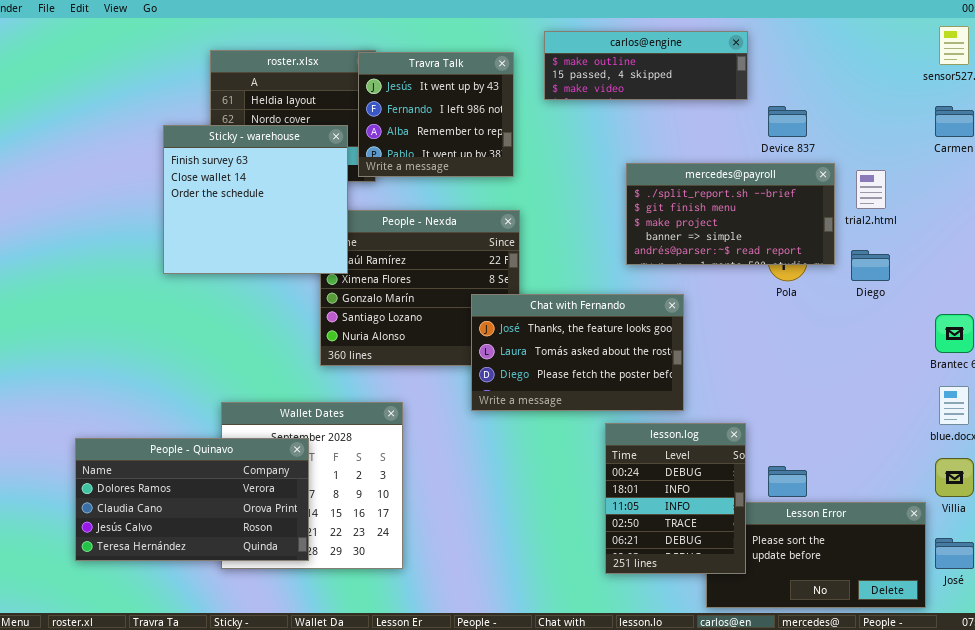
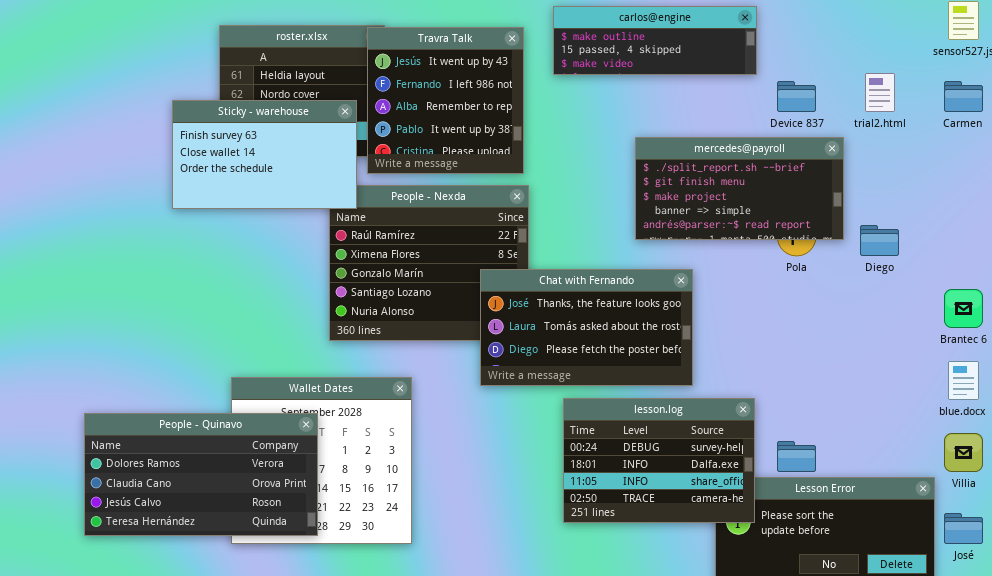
Travra Talk: [358,52,514,177] -> [367,27,524,174], resized
Sticky - warehouse: [163,125,348,274] -> [172,100,357,209], resized
trial2.html: [856,170,886,209] -> [865,73,895,112], moved
lesson.log: [605,423,746,574] -> [563,398,755,523], resized

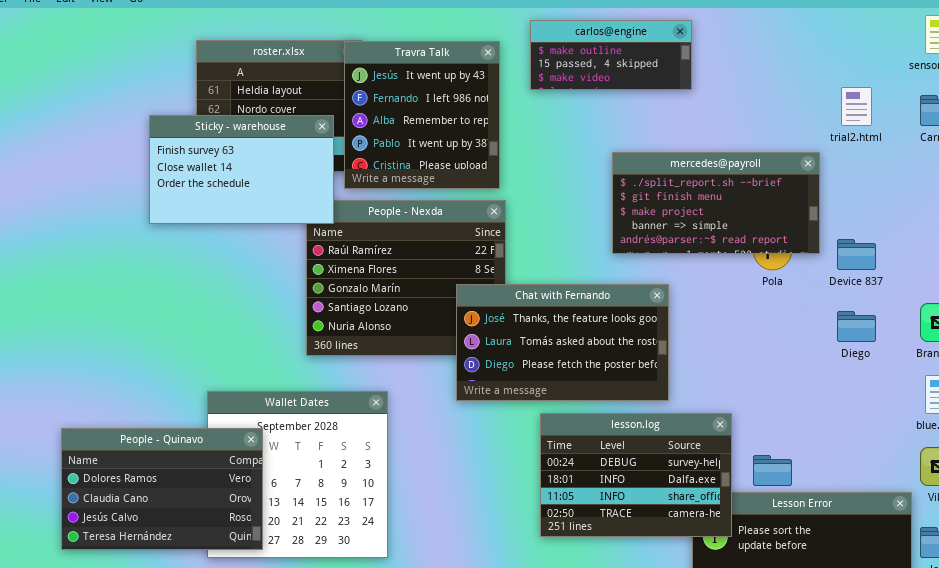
carlos@engine: [553,6,757,75] -> [530,20,692,90], resized
Device 837: [777,81,816,112] -> [837,239,876,270], moved
Diego: [860,225,899,256] -> [837,311,876,342], moved
People - Quinavo: [84,413,318,536] -> [61,428,263,550], resized

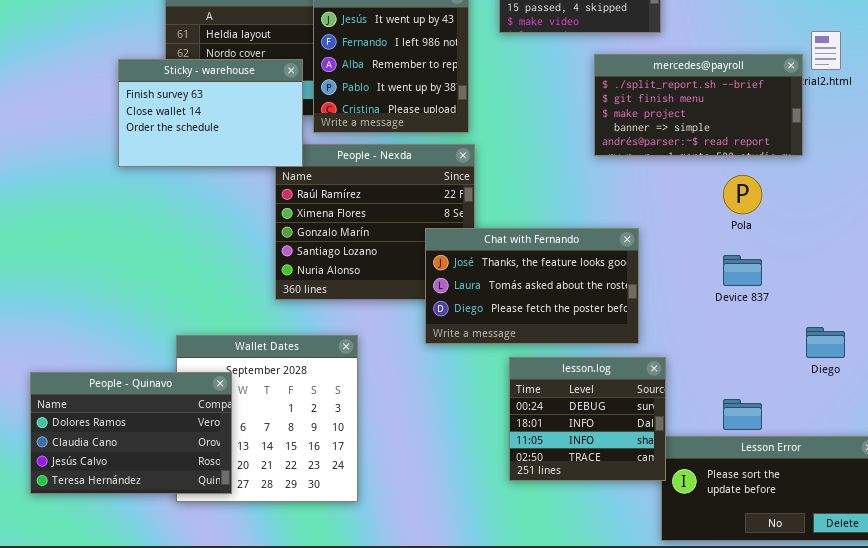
mercedes@payroll: [612,152,820,254] -> [594,54,803,156], moved
Device 837: [837,239,876,270] -> [723,255,762,286], moved
Diego: [837,311,876,342] -> [806,327,845,358], moved
lesson.log: [540,413,732,537] -> [509,357,666,481], resized

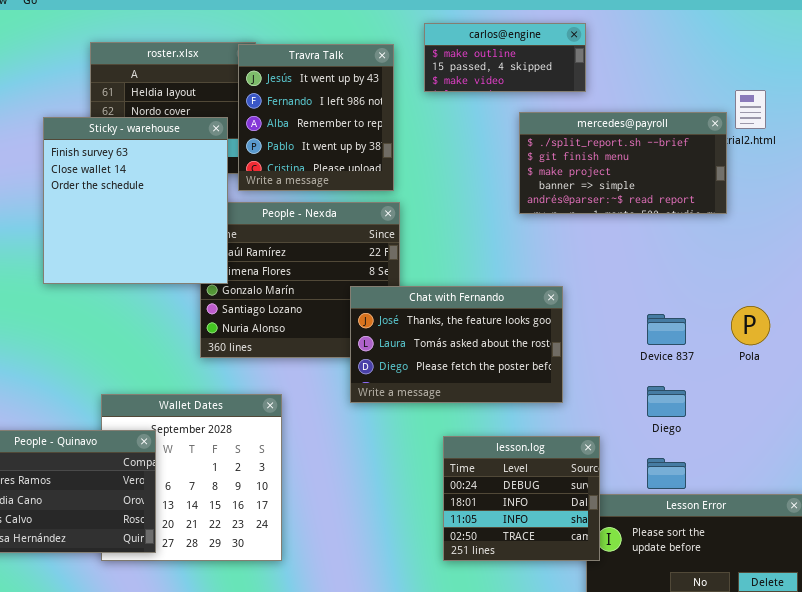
Sticky - warehouse: [118,59,303,167] -> [43,117,228,284], resized
Pola: [723,175,762,214] -> [731,306,770,345], moved
Diego: [806,327,845,358] -> [647,386,686,417], moved
lesson.log: [509,357,666,481] -> [443,436,600,561], moved

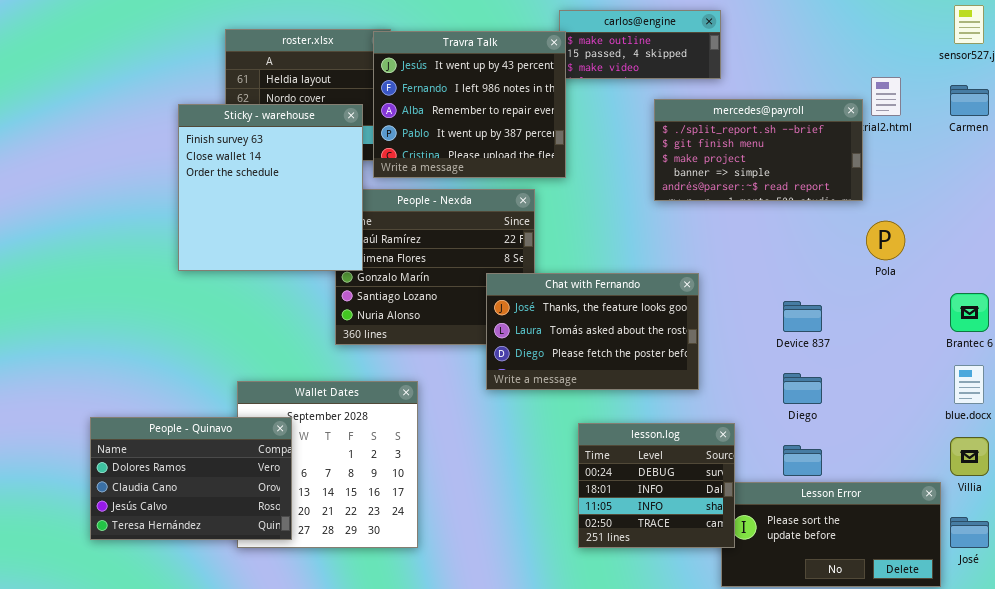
Travra Talk: [238,44,394,191] -> [373,31,566,178], resized
Pola: [731,306,770,345] -> [866,221,905,260], moved

